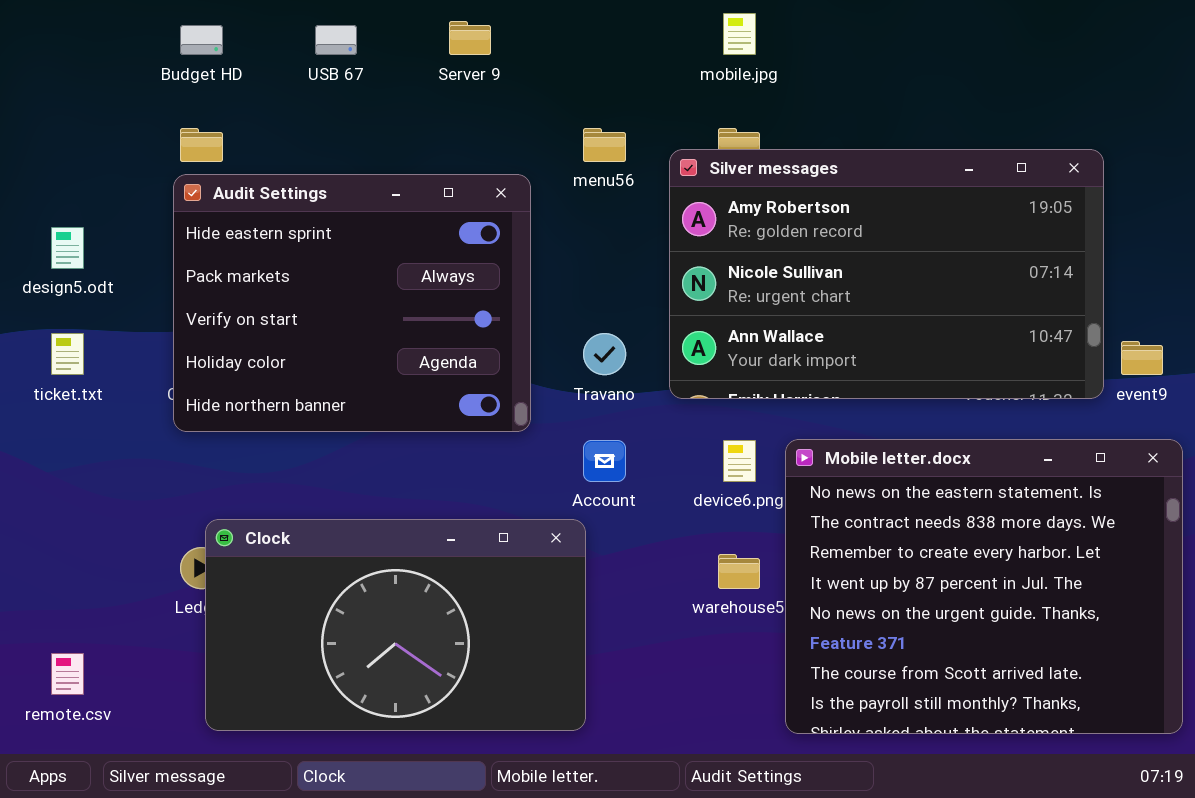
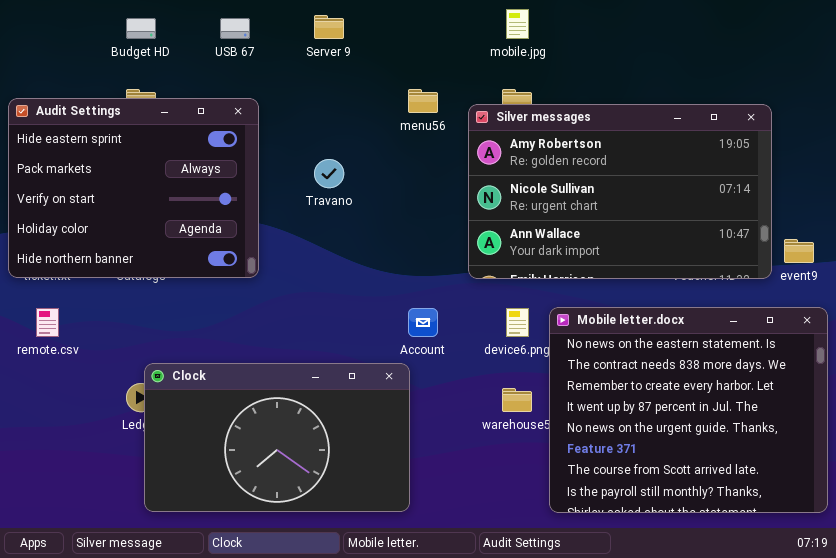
Audit Settings: [173,174,531,432] -> [8,98,259,278], moved
Travano: [583,333,626,375] -> [314,159,344,188], moved
remote.csv: [51,653,84,695] -> [36,308,59,337], moved

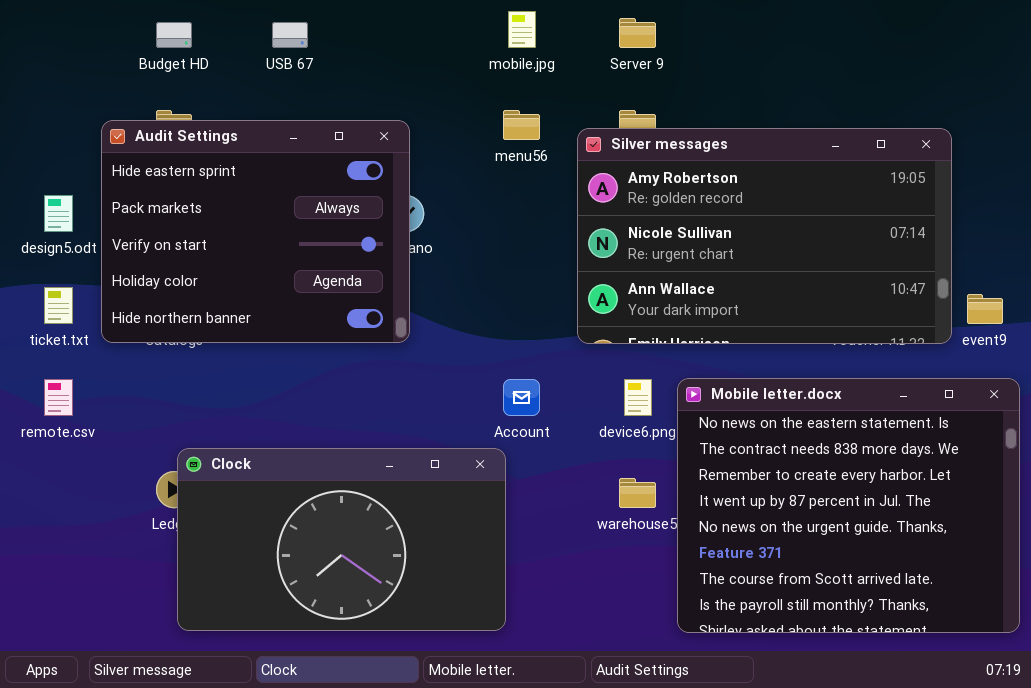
mobile.jpg: [506,9,529,39] -> [508,11,536,48], moved
Server 9: [314,15,344,39] -> [619,18,656,48], moved
Audit Settings: [8,98,259,278] -> [101,120,410,343], moved

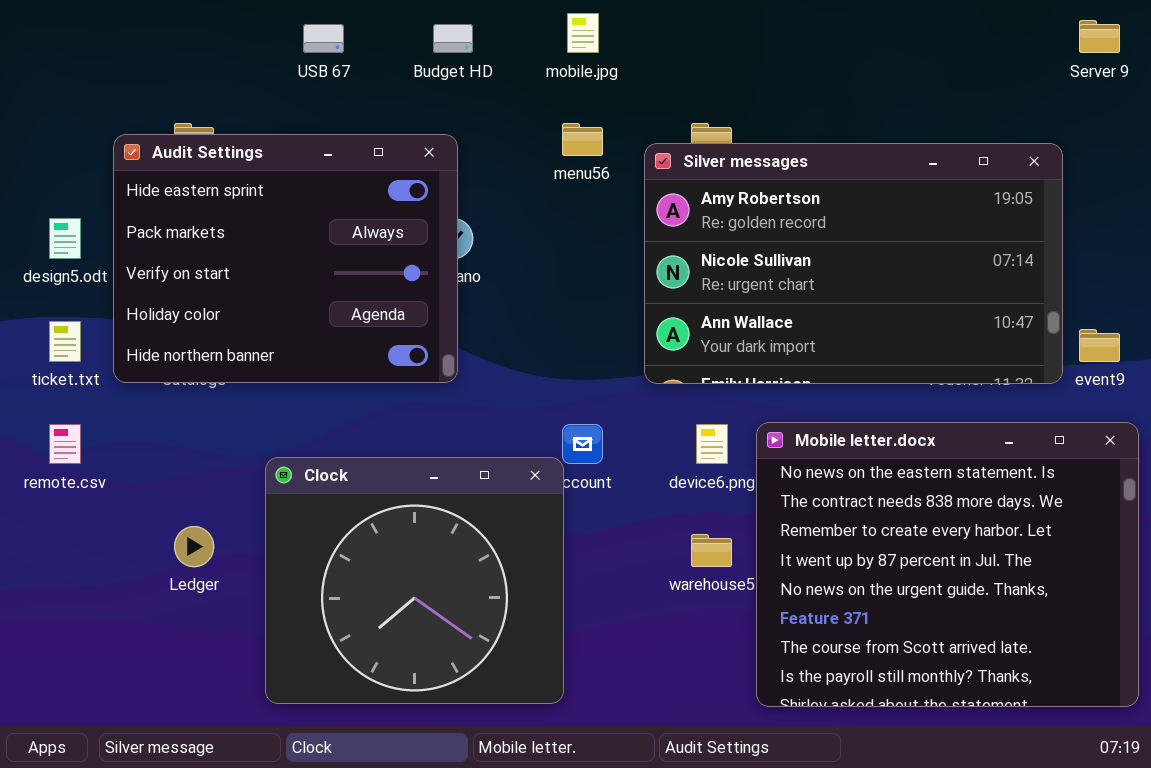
Server 9: [619,18,656,48] -> [1079,20,1120,53], moved
Budget HD: [156,22,192,48] -> [433,24,473,53], moved
Clock: [177,448,506,631] -> [265,457,564,704], resized

